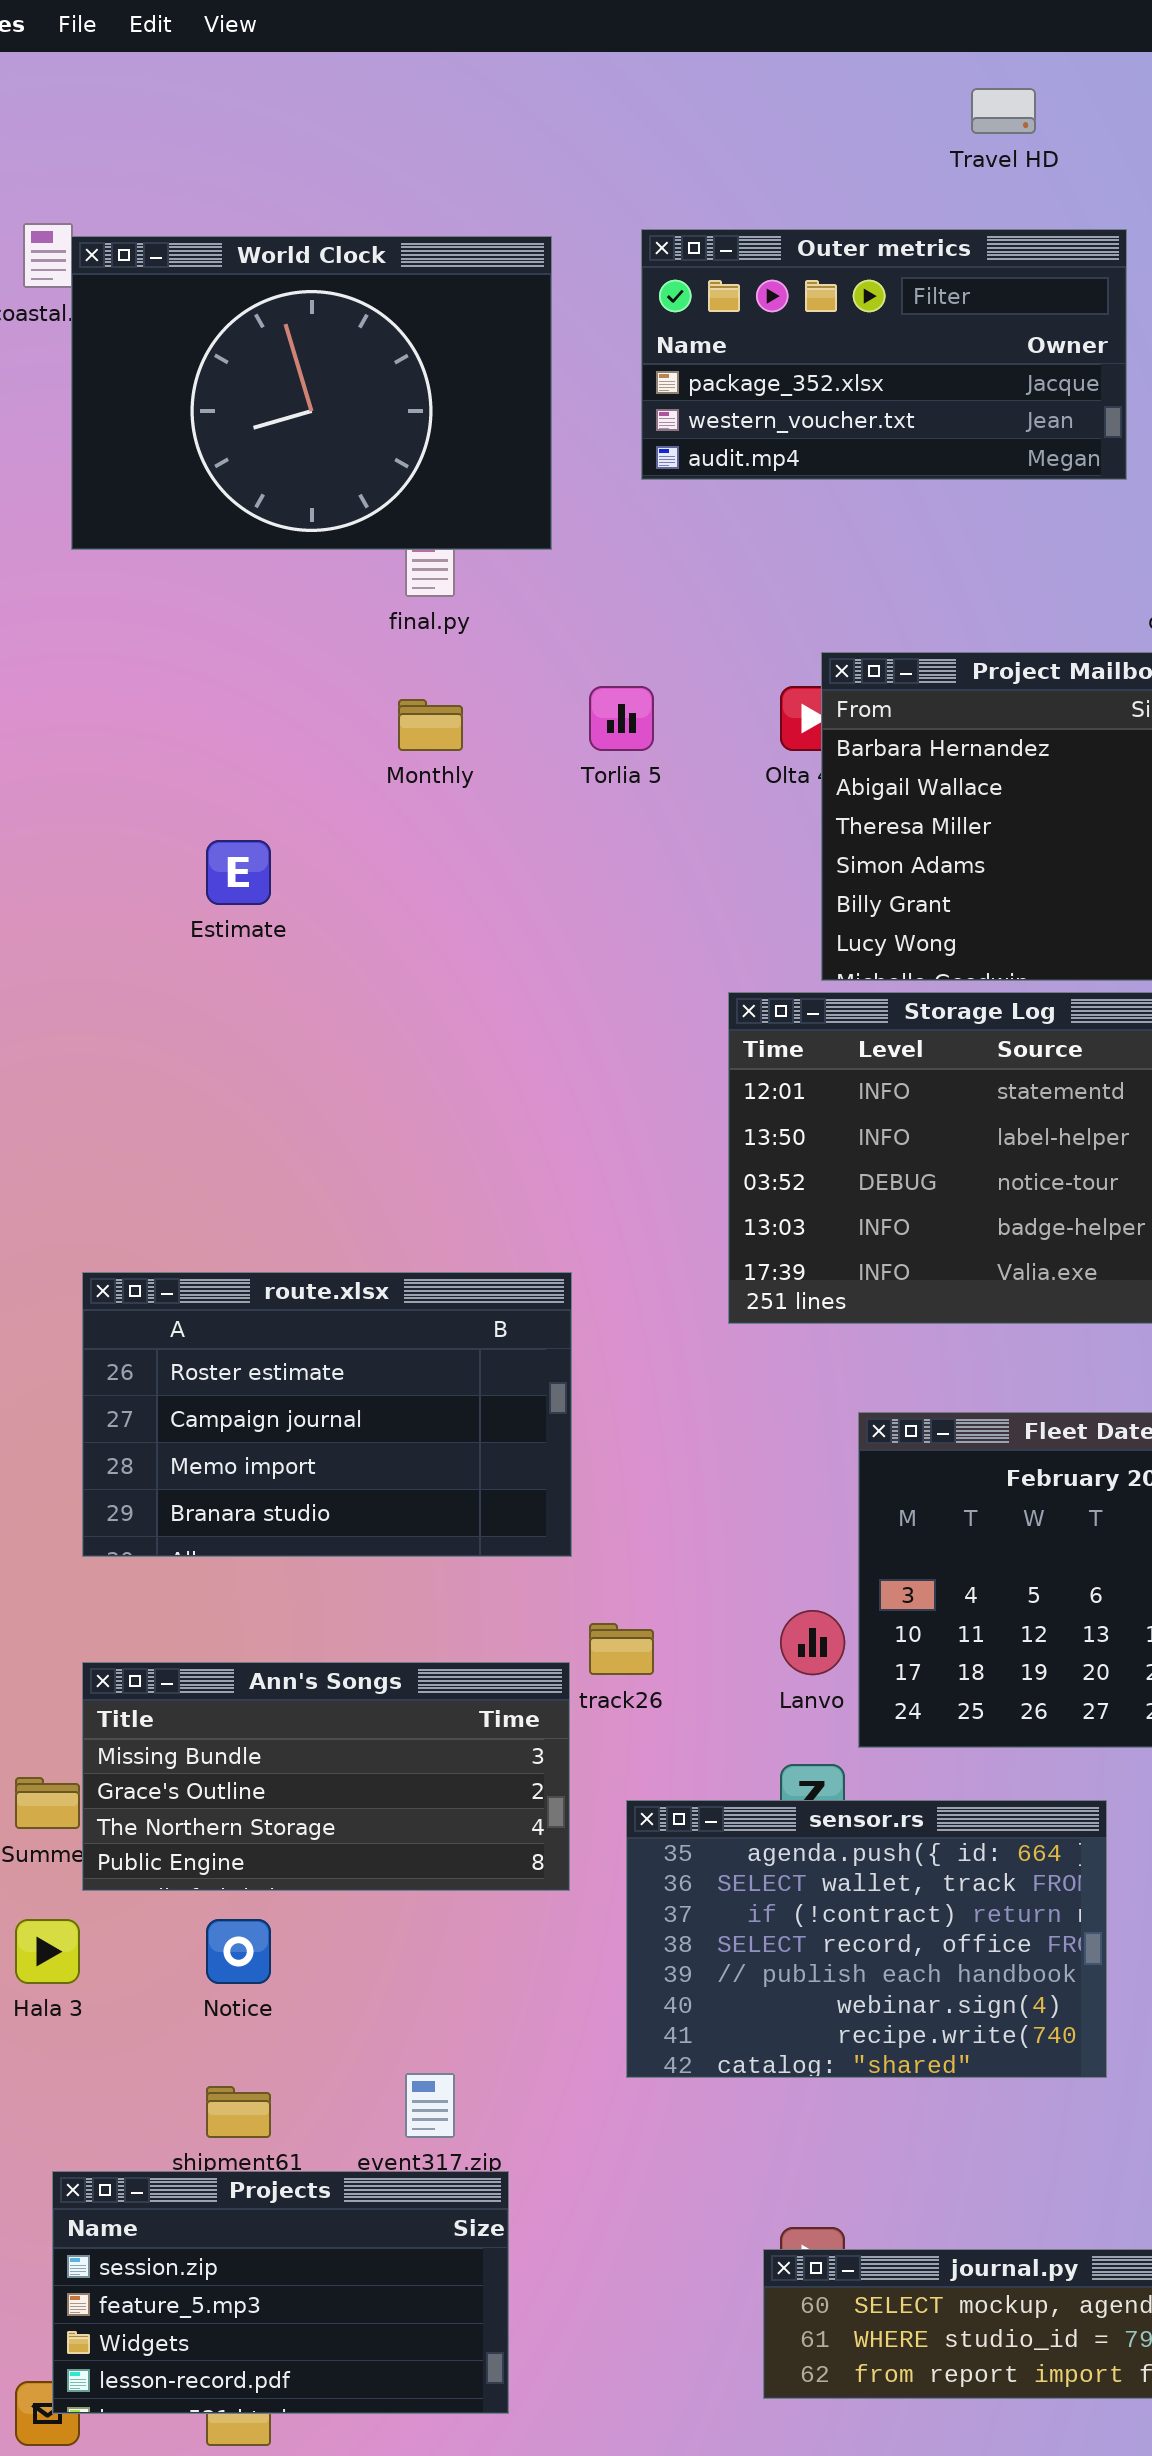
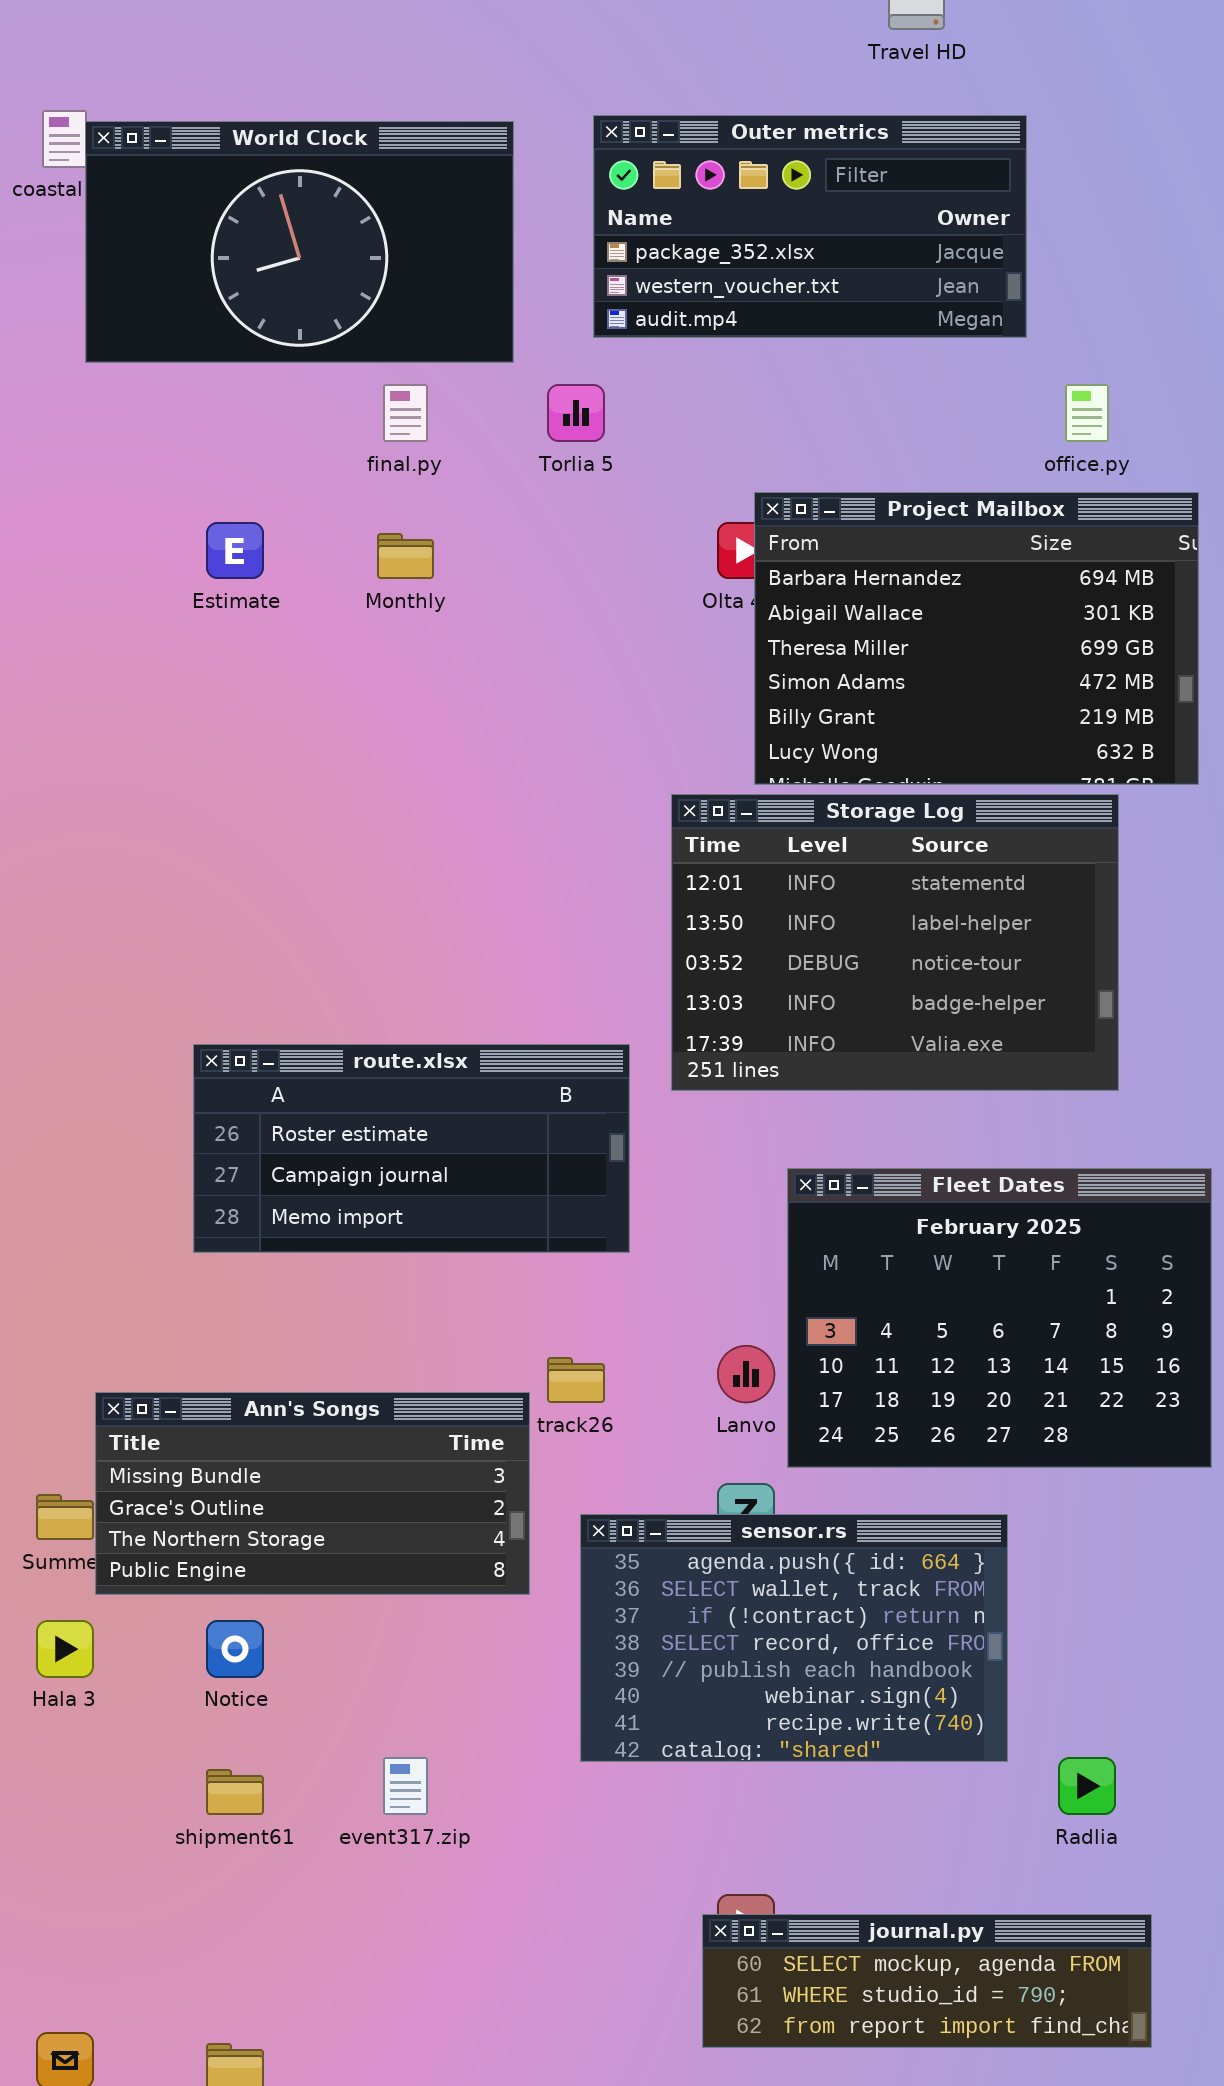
World Clock: [71,236,552,550] -> [85,121,514,363], resized
Torlia 5: [589,686,654,751] -> [547,384,605,442], moved
Estimate: [206,840,271,905] -> [206,522,264,579], moved
route.xlsx: [82,1272,572,1557] -> [193,1044,630,1253], moved, resized
Projects: [52,2171,509,2414] -> none, closed

